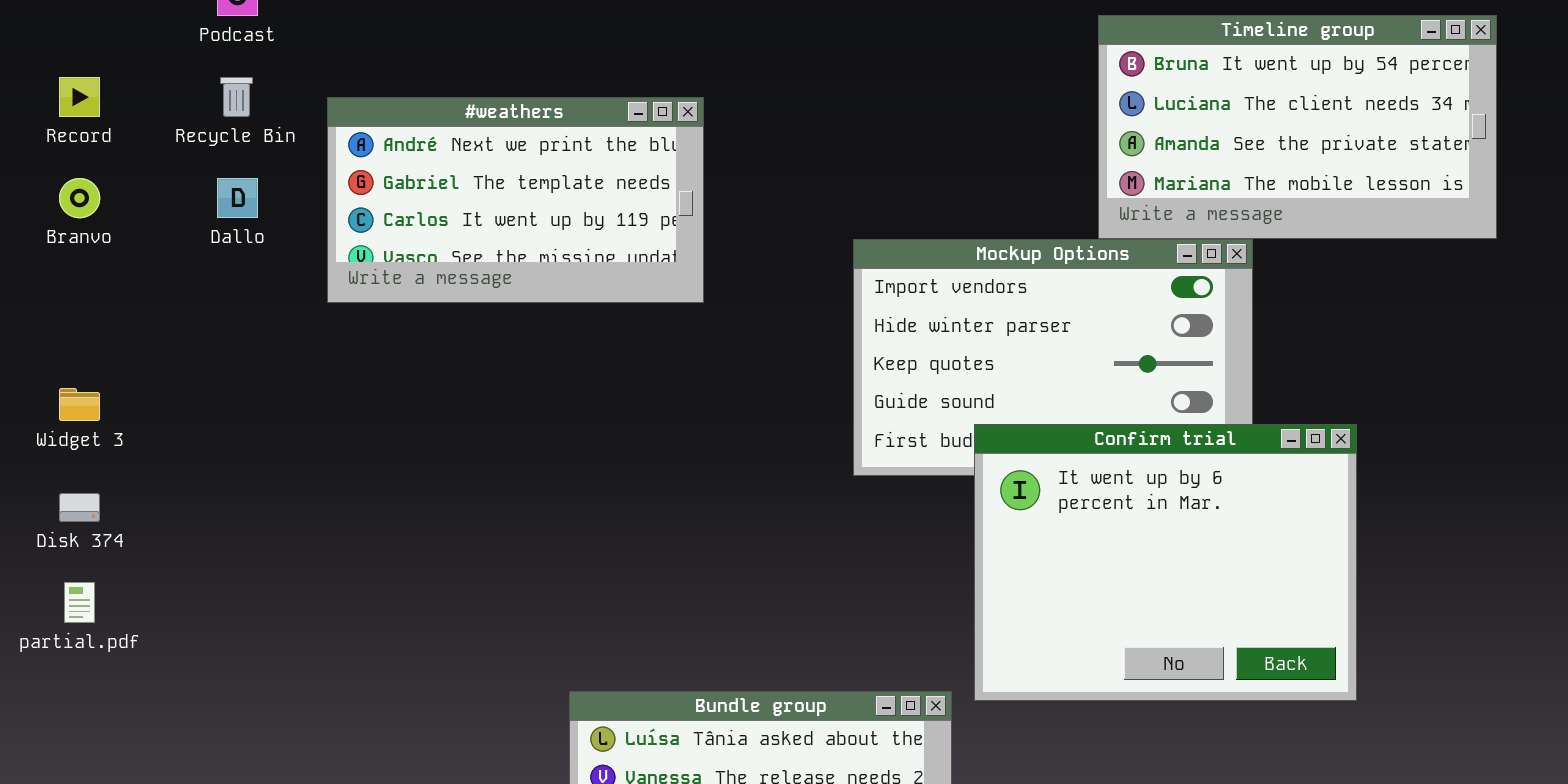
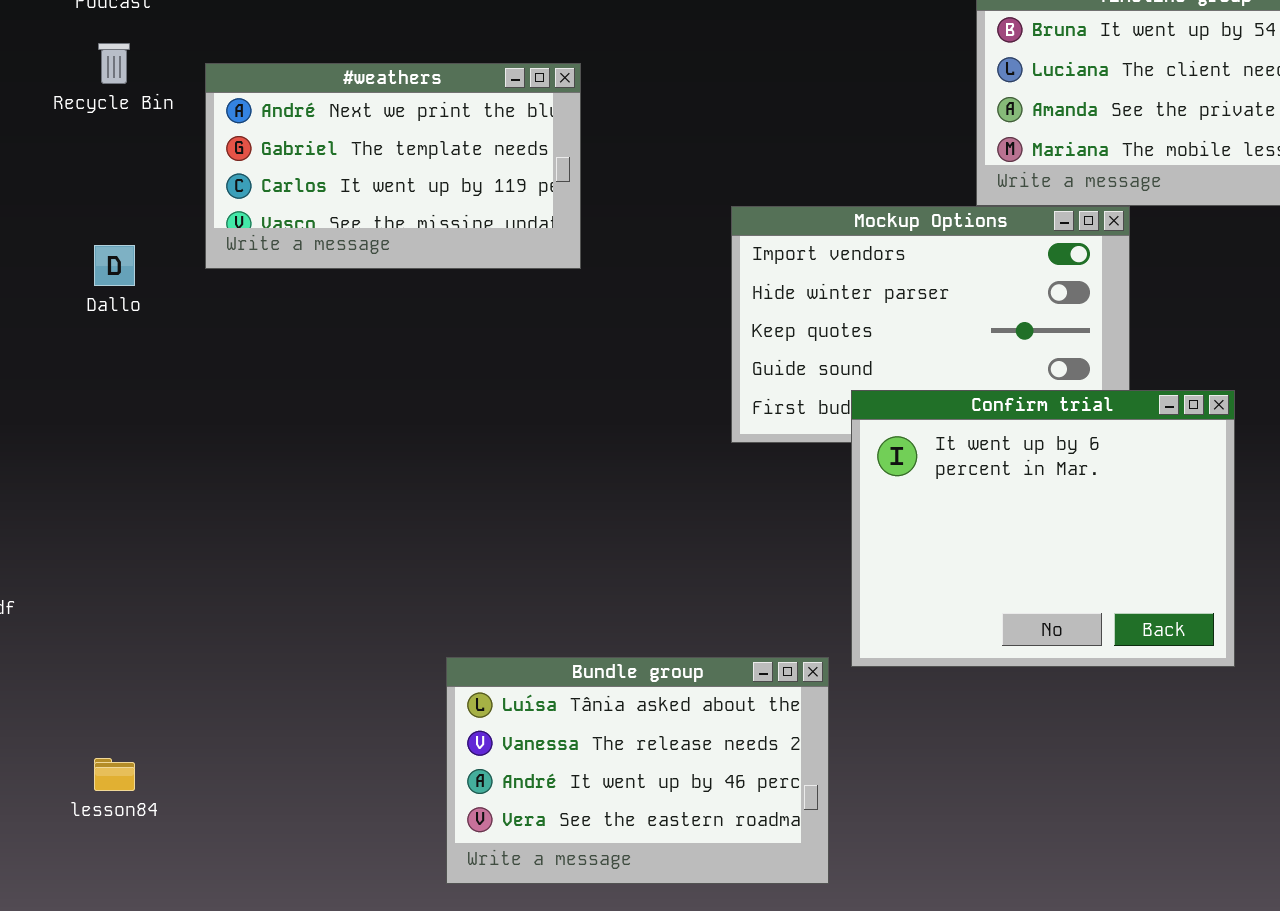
Dallo: [217,178,258,218] -> [94,245,135,286], moved

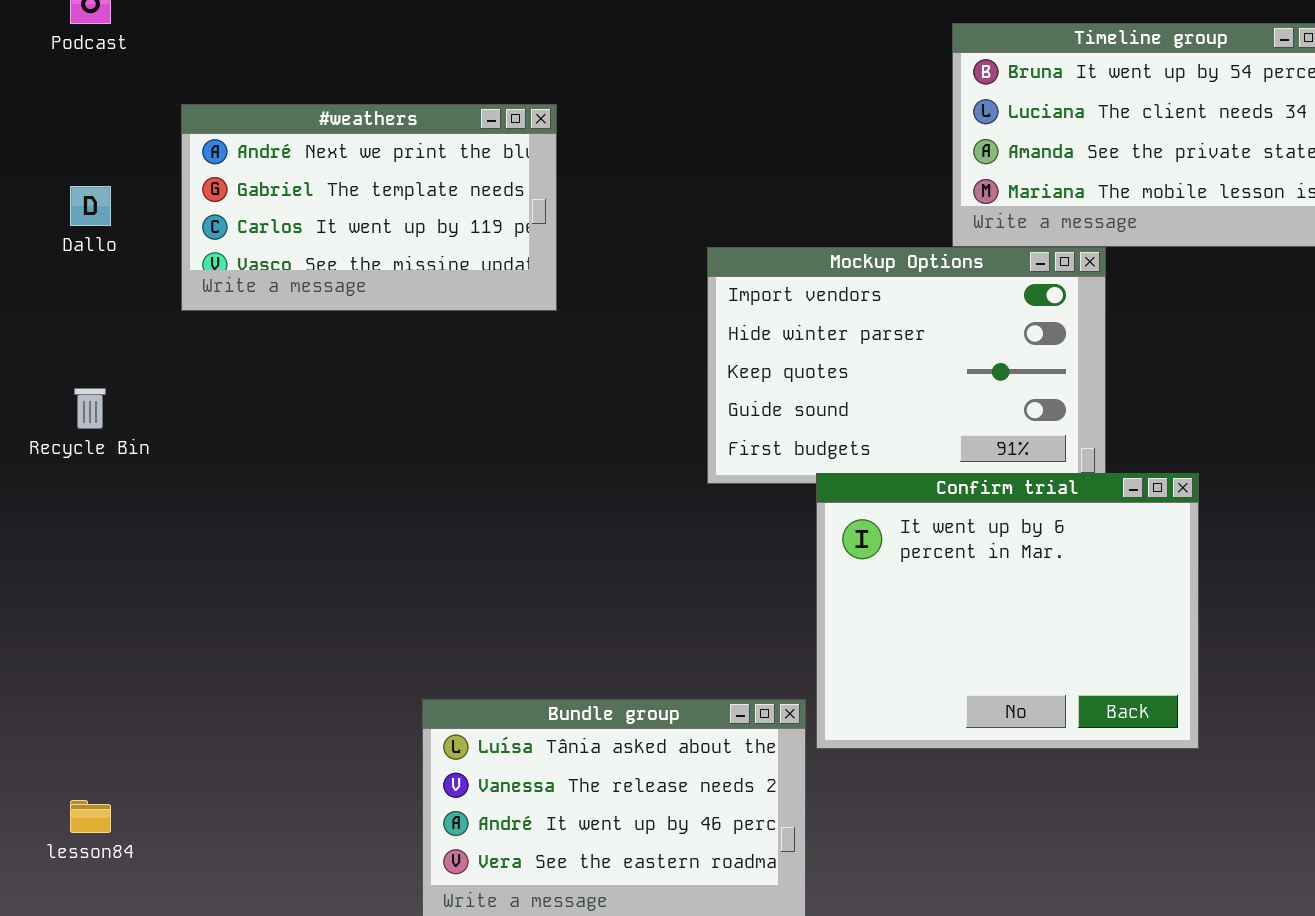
Recycle Bin: [98,43,130,84] -> [74,388,106,429], moved
Dallo: [94,245,135,286] -> [70,186,111,226], moved
Confirm trial: [851,390,1235,667] -> [816,473,1199,749], moved

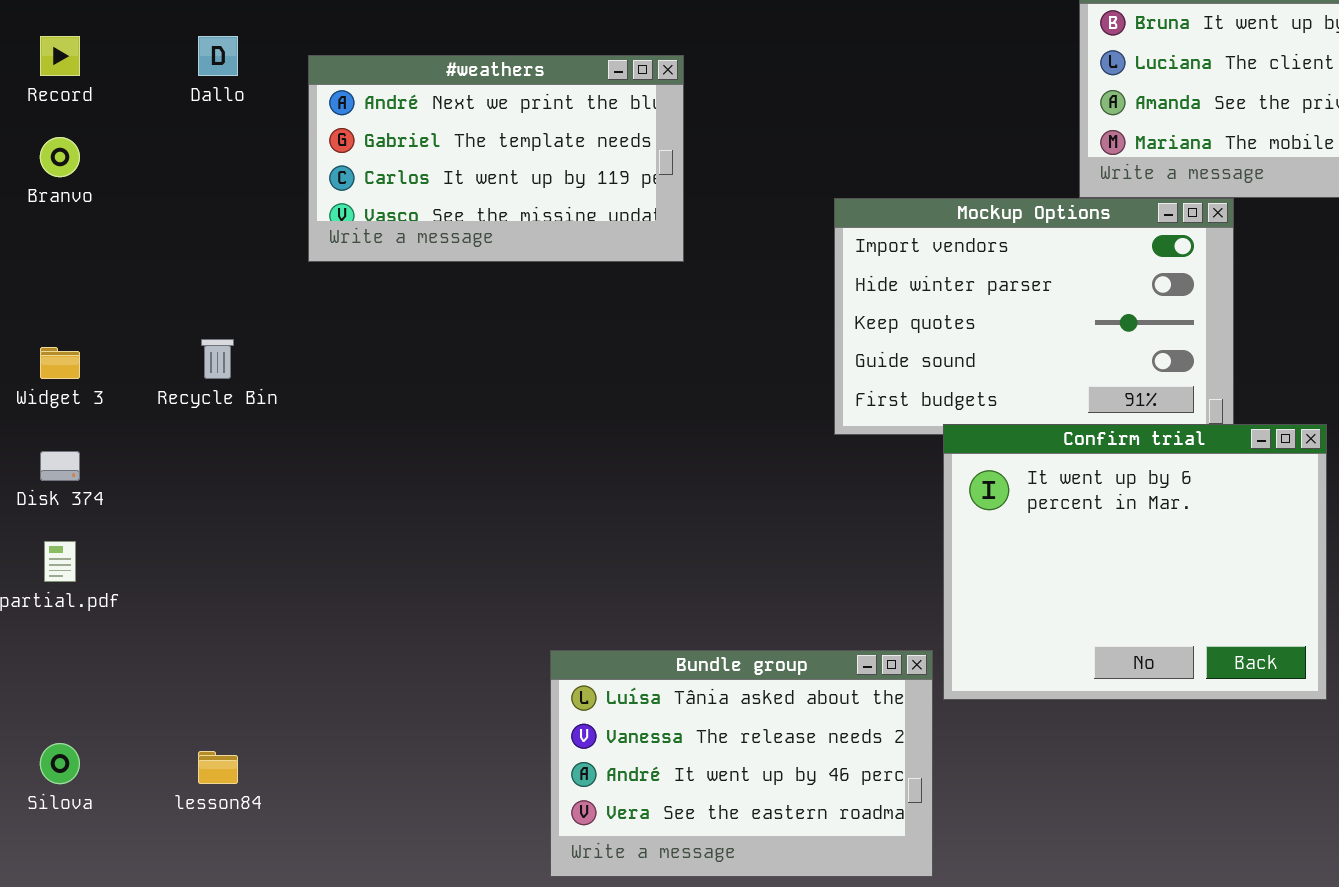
Dallo: [70,186,111,226] -> [198,36,238,76], moved

